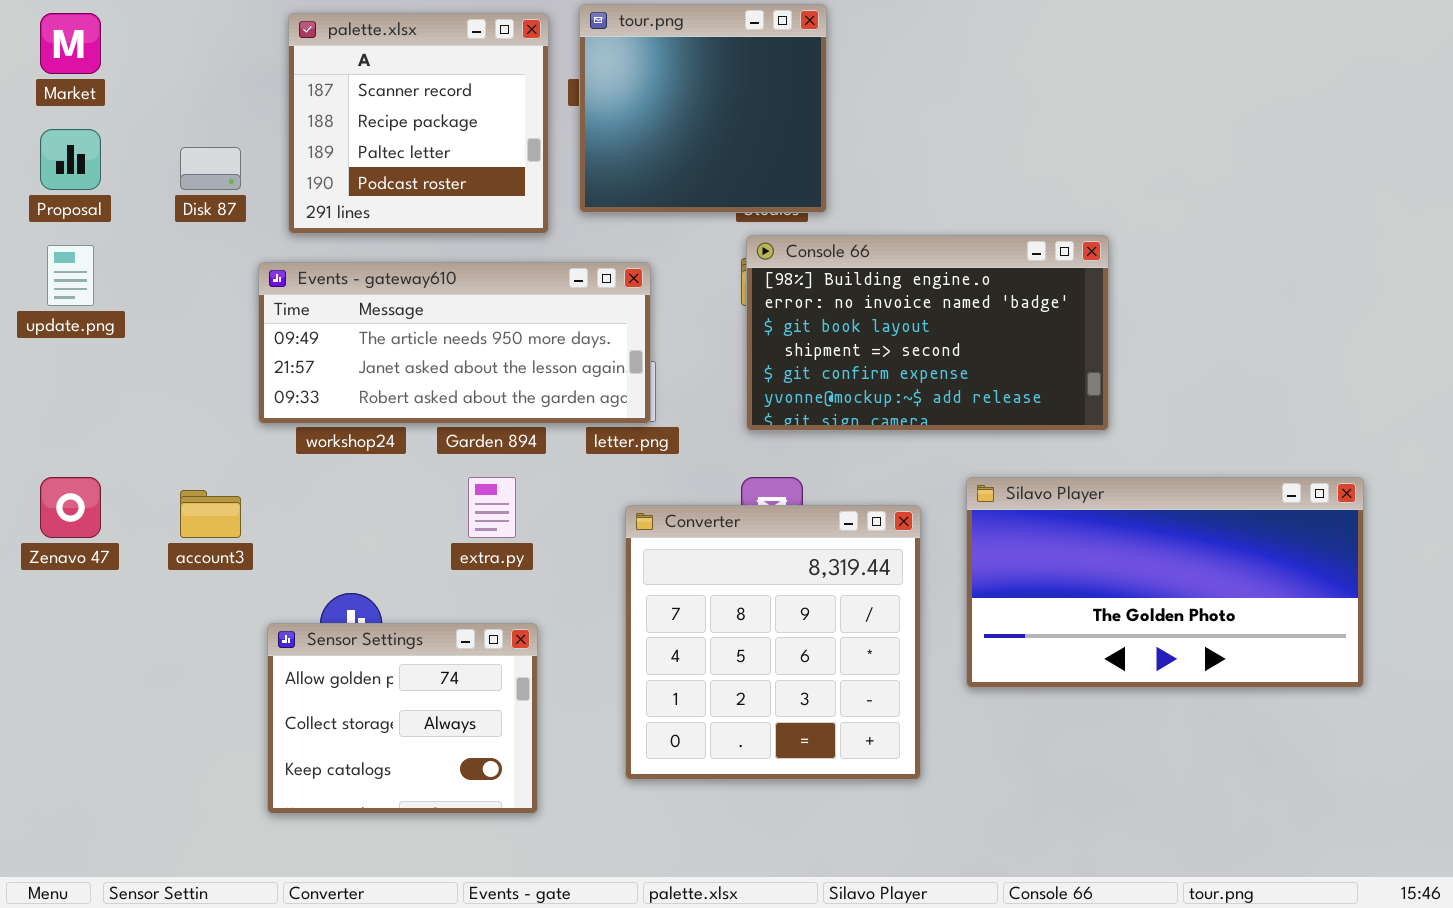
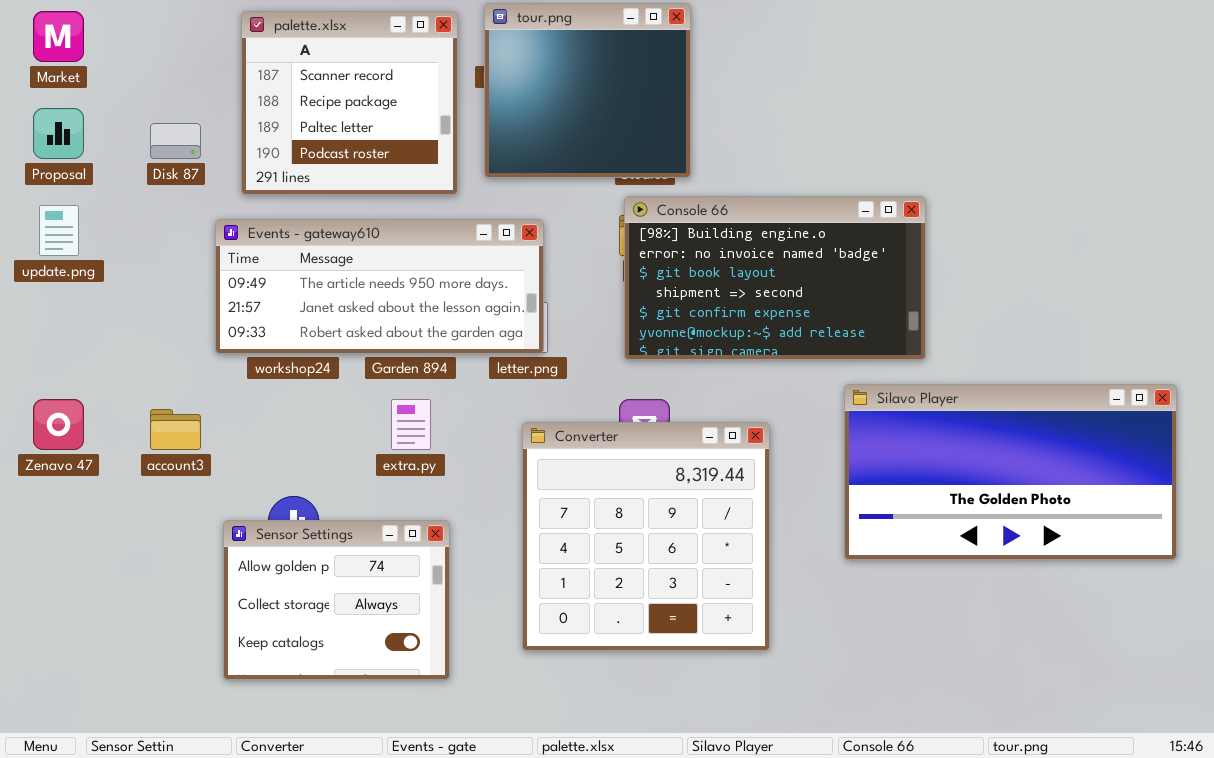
Silavo Player: [966,477,1364,688] -> [844,384,1177,560], moved

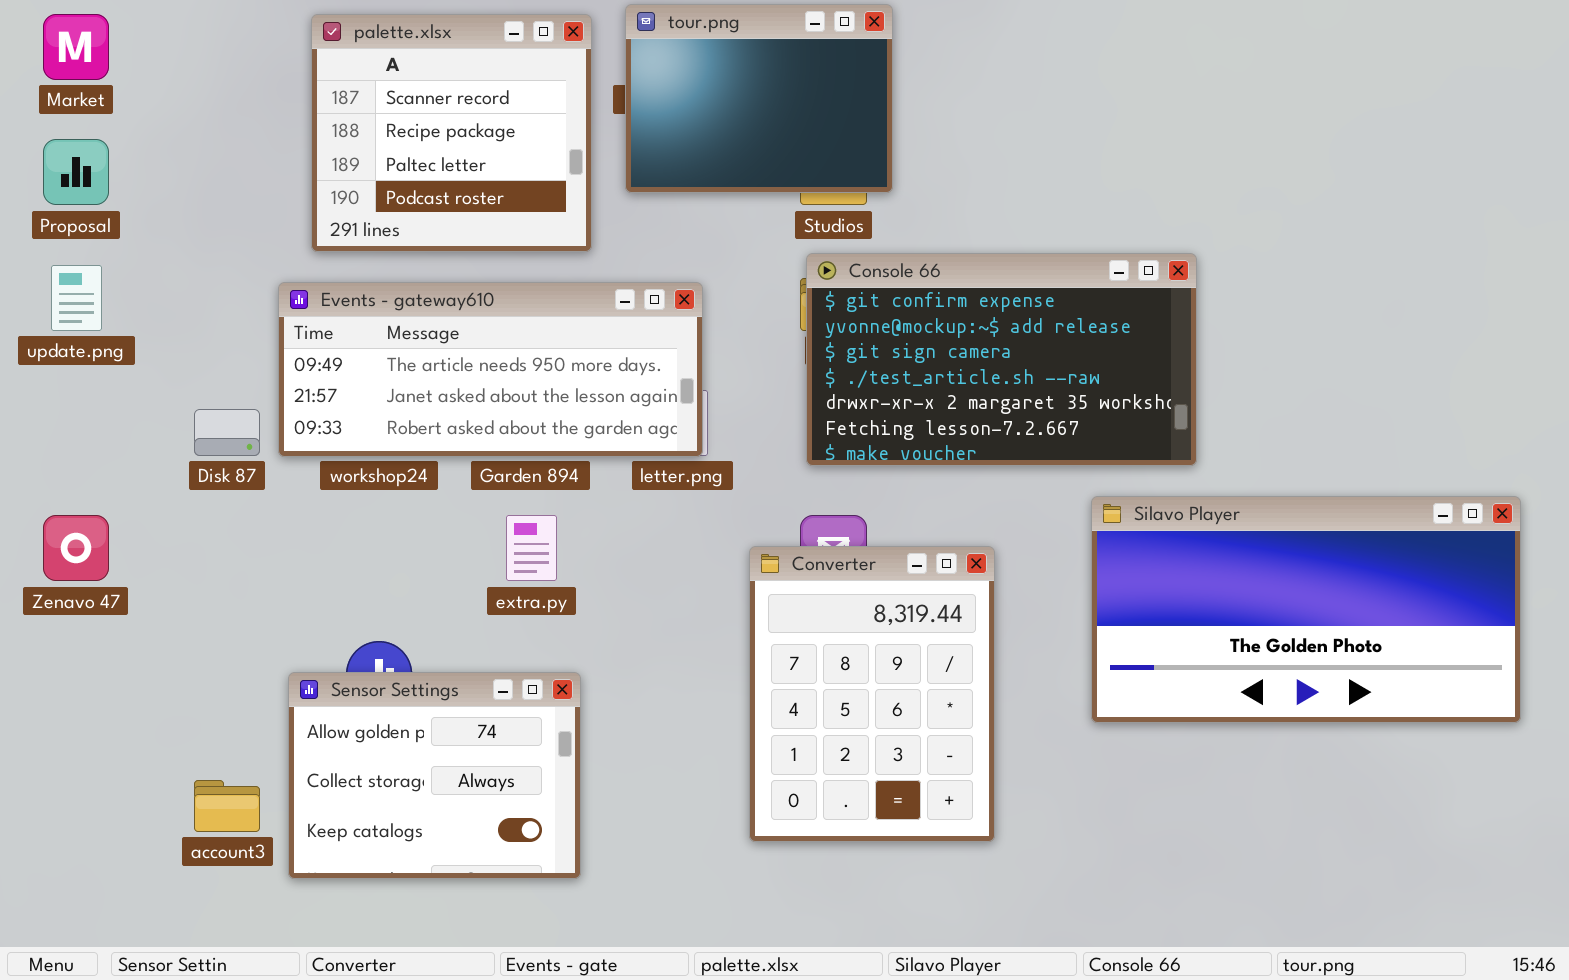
tour.png: [484,3,691,178] -> [625,4,893,193], resized
Disk 87: [150,123,201,159] -> [194,409,260,456], moved
Console 66: [624,196,926,360] -> [806,253,1197,466], scrolled down 4 rows
account3: [150,409,201,450] -> [194,780,260,832], moved
Converter: [522,422,770,651] -> [749,546,995,842], resized

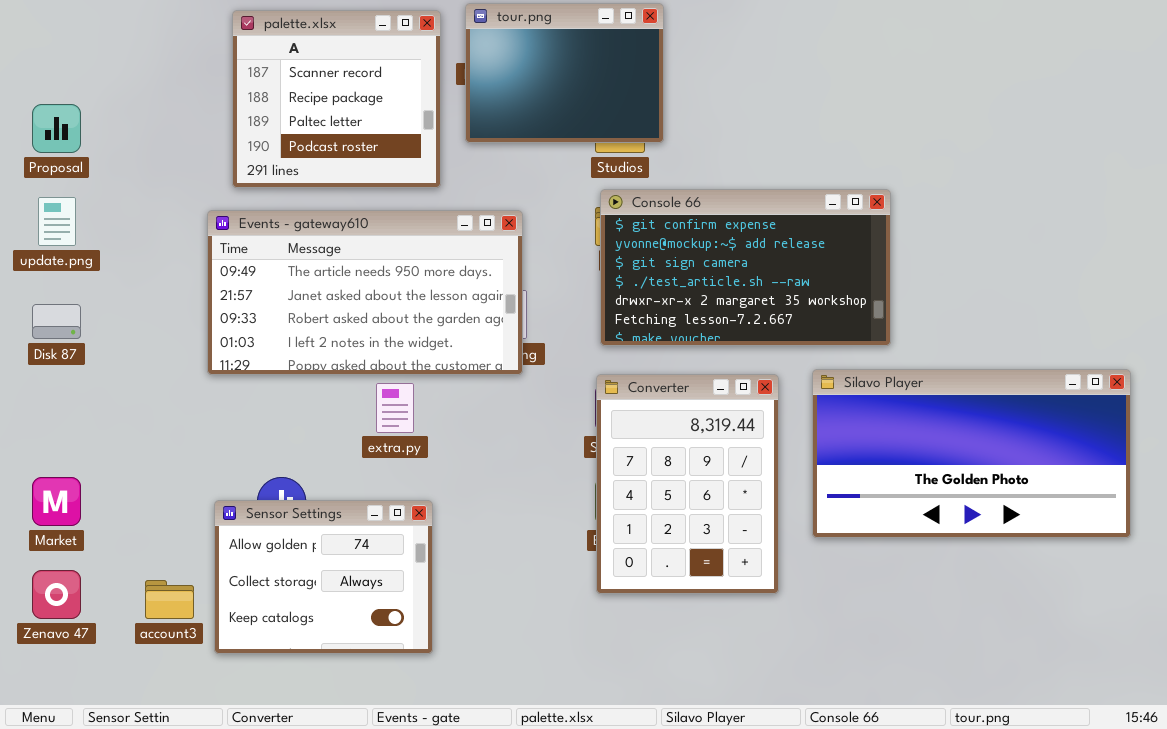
Market: [43,14,109,80] -> [32,477,81,526], moved
Events - gateway610: [278,282,703,457] -> [207,210,523,375], resized
Disk 87: [194,409,260,456] -> [32,304,81,339], moved
Zenavo 47: [43,515,109,581] -> [32,570,81,619], moved
Converter: [749,546,995,842] -> [596,374,779,594], moved

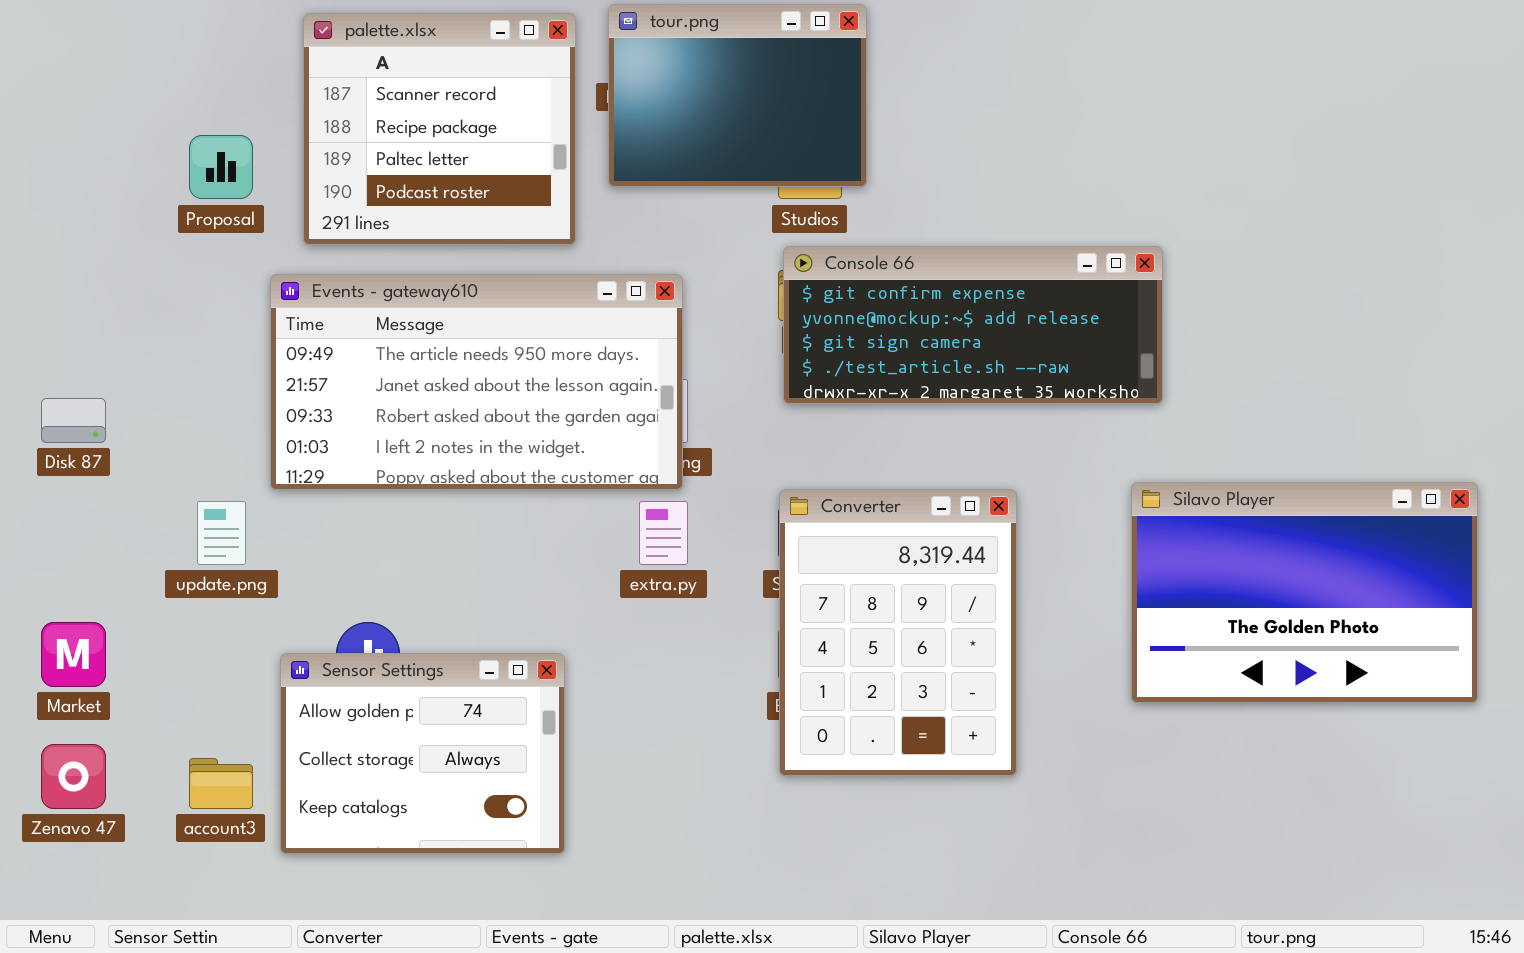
Proposal: [32,104,81,153] -> [189,135,253,199], moved
Console 66: [600,189,891,346] -> [783,246,1163,404], resized
update.png: [38,197,76,246] -> [197,501,246,565], moved
Silavo Player: [812,369,1131,538] -> [1131,482,1478,703], resized
extra.py: [376,383,414,433] -> [639,501,688,565], moved

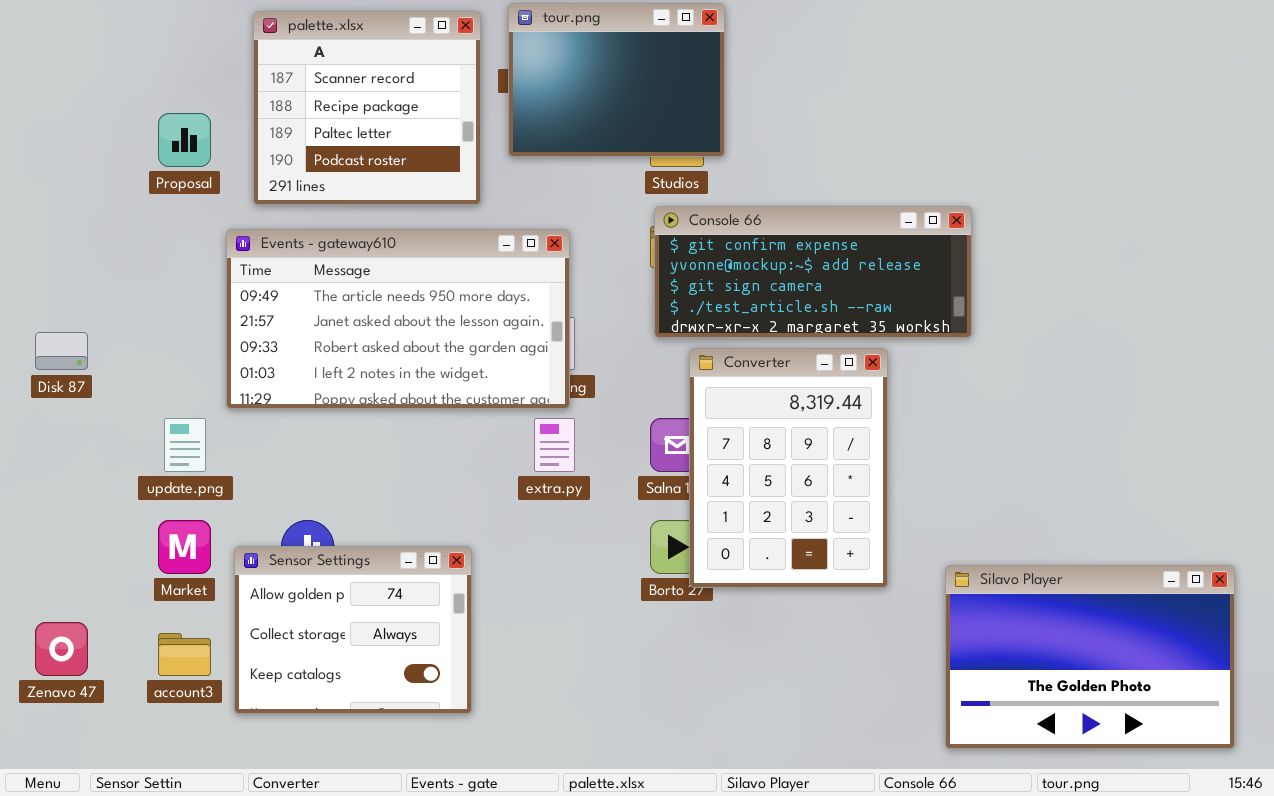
Silavo Player: [1131,482,1478,703] -> [945,565,1235,749], moved
Converter: [779,489,1017,776] -> [689,348,888,588], moved
Market: [41,622,106,687] -> [158,520,211,574], moved

